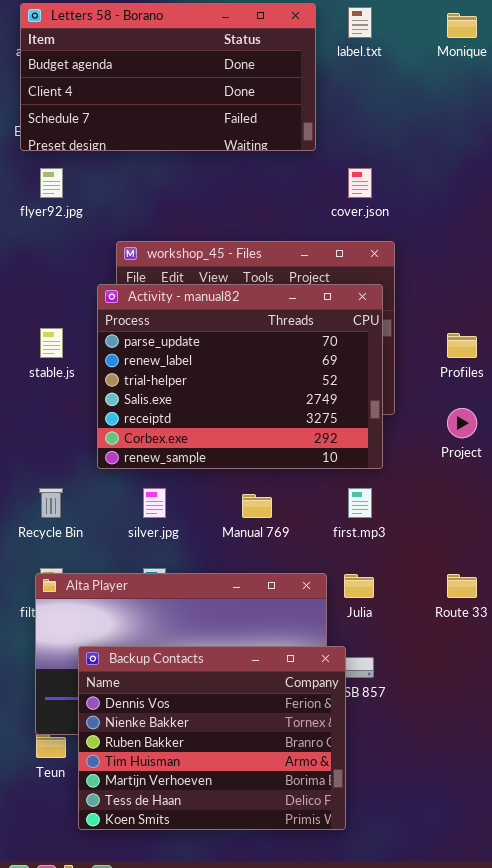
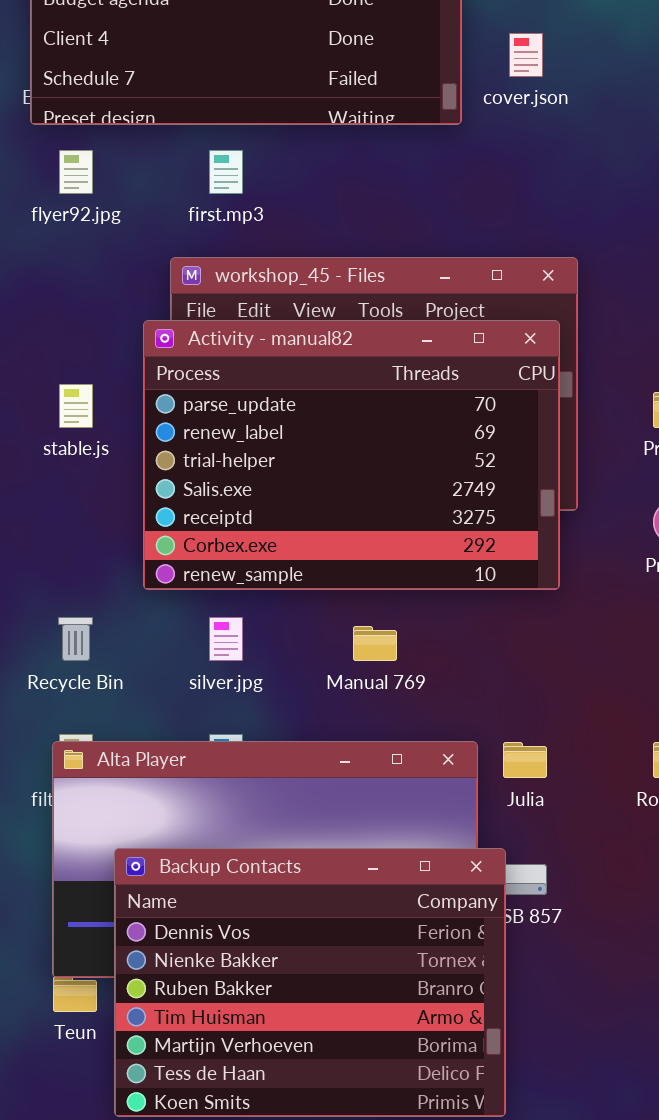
cover.json: [348,168,372,198] -> [509,33,543,77], moved
first.mp3: [348,488,372,518] -> [209,150,243,194], moved

